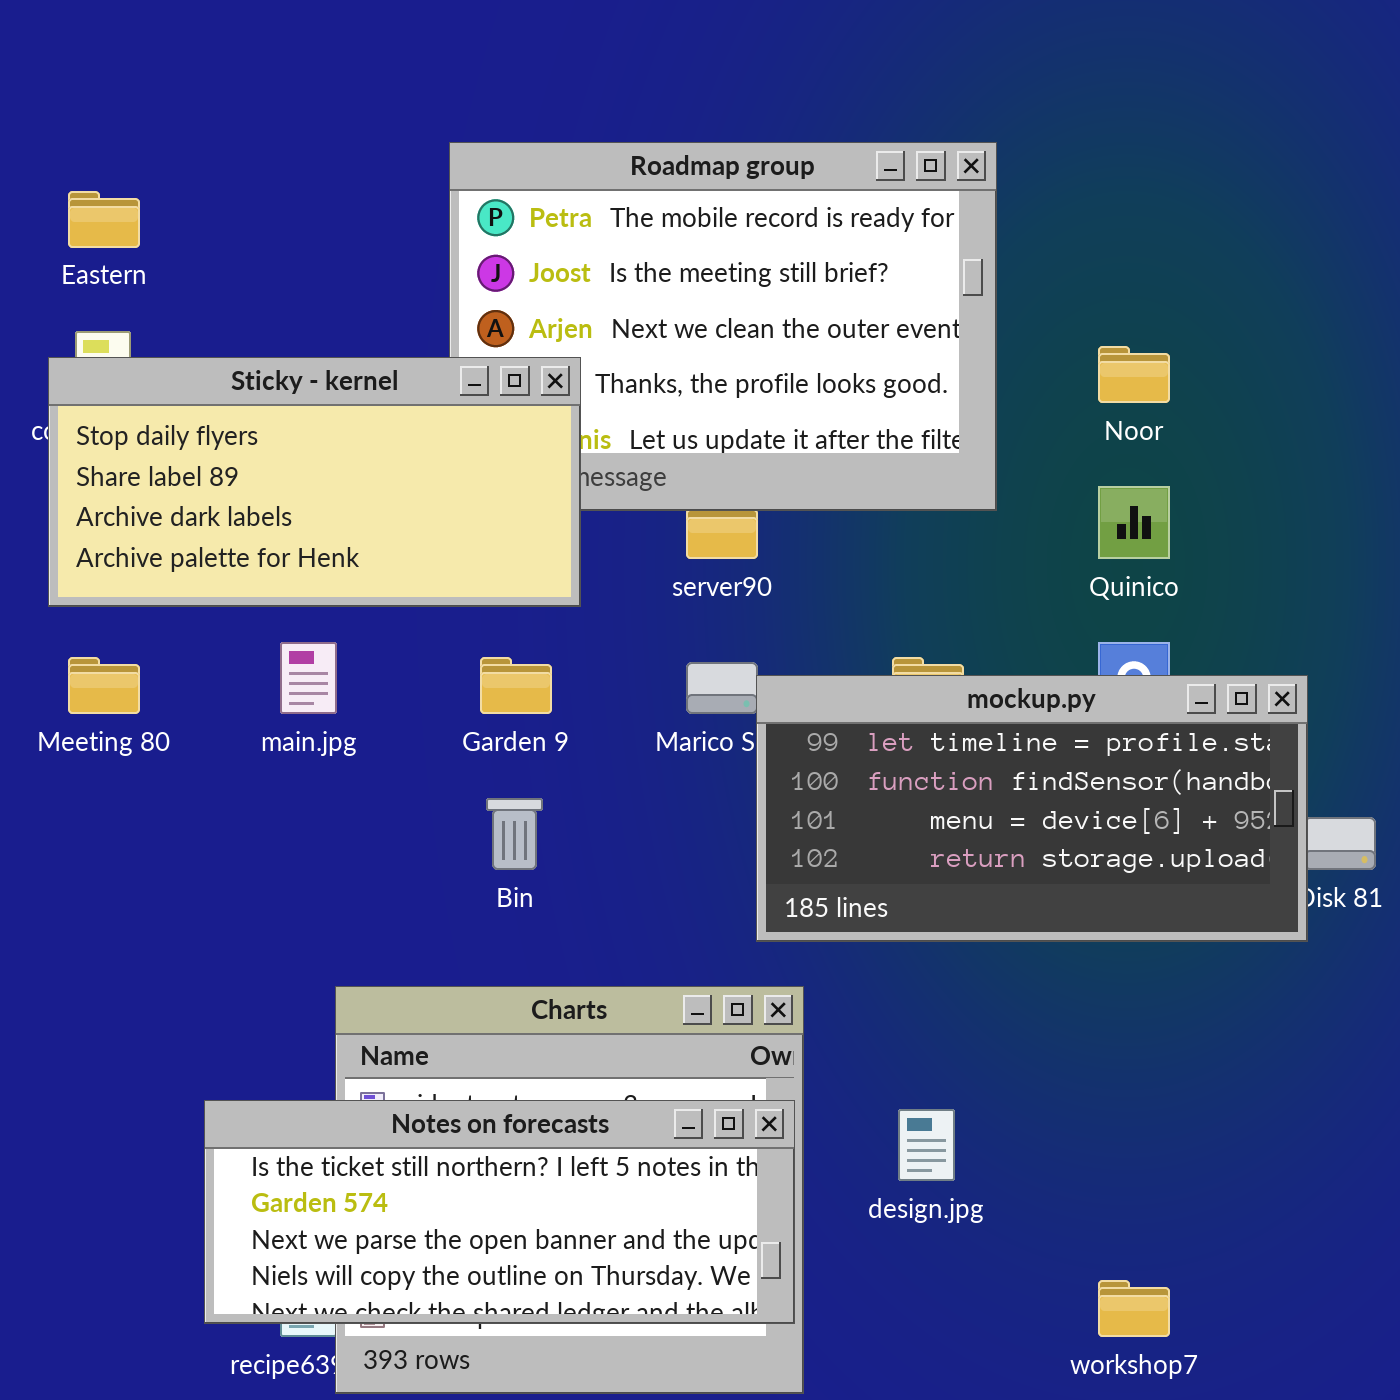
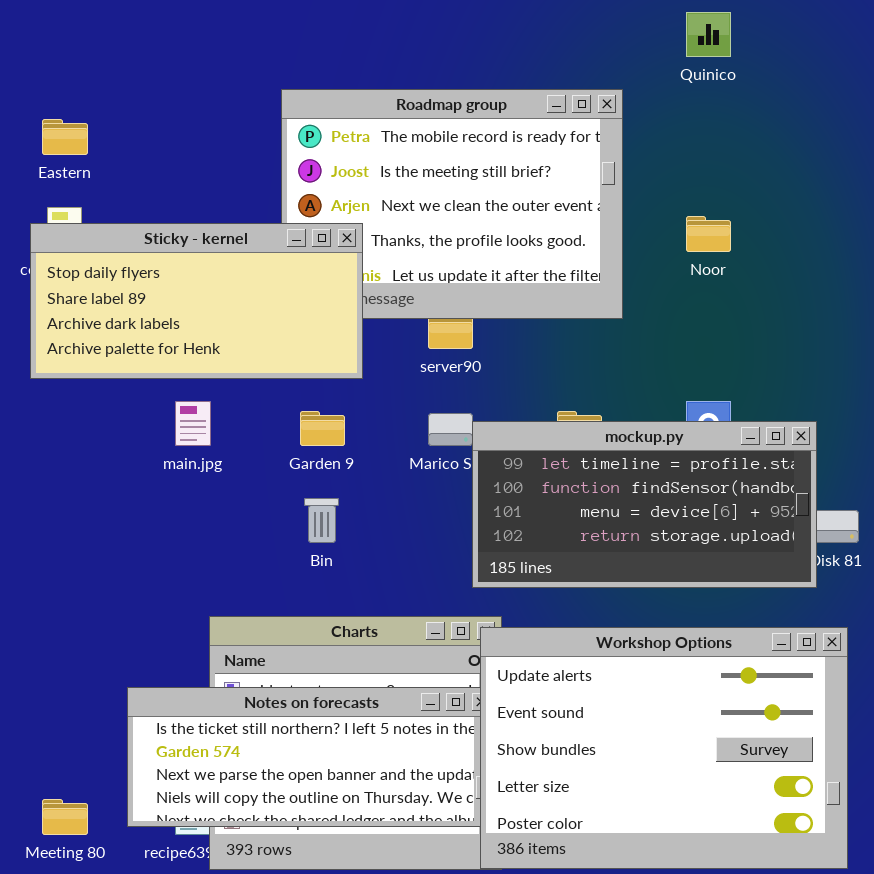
Quinico: [1098,486,1170,559] -> [686,12,731,57], moved
Meeting 80: [68,657,140,714] -> [42,799,88,835], moved
Workshop Options: none -> [480,627,848,869], opened

